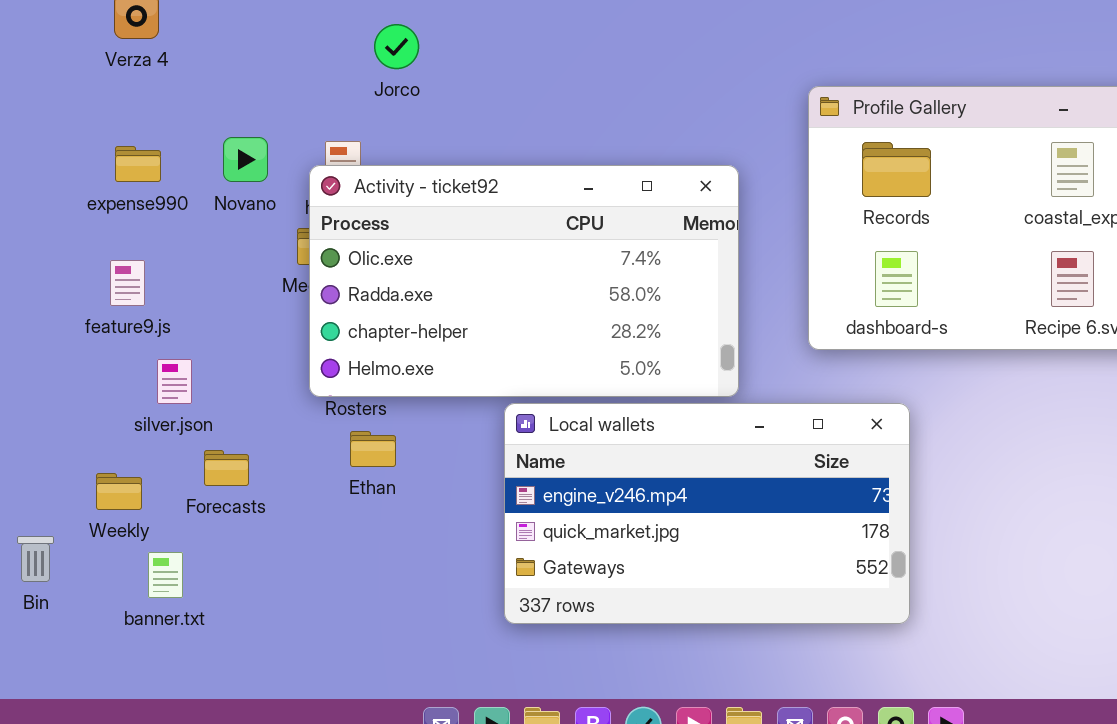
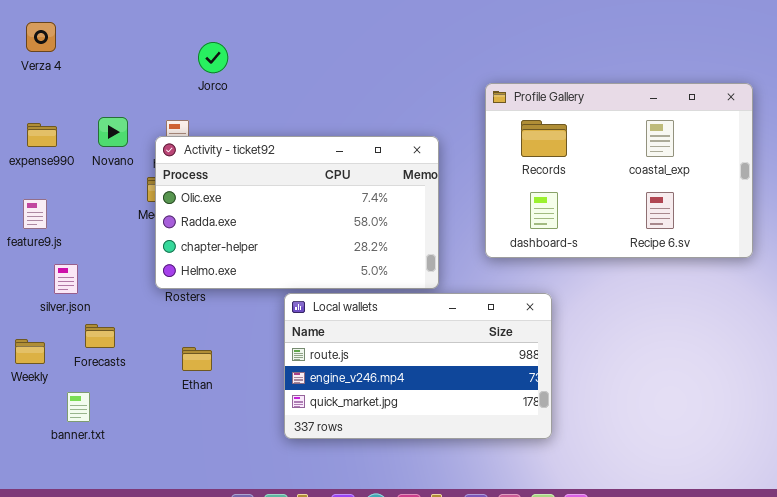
Local wallets: [504,403,910,624] -> [284,293,552,439], scrolled up 1 row
Ethan: [350,431,396,467] -> [182,347,212,371], moved
banner.txt: [148,552,183,598] -> [67,392,90,422], moved

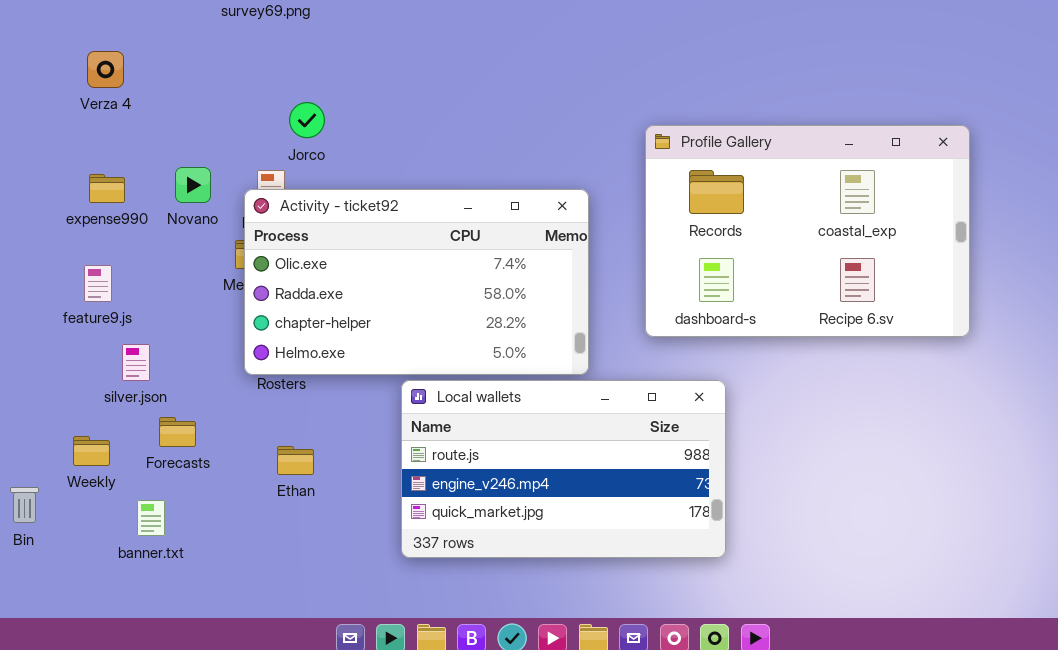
Jorco: [198,42,228,73] -> [289,102,325,138], moved

